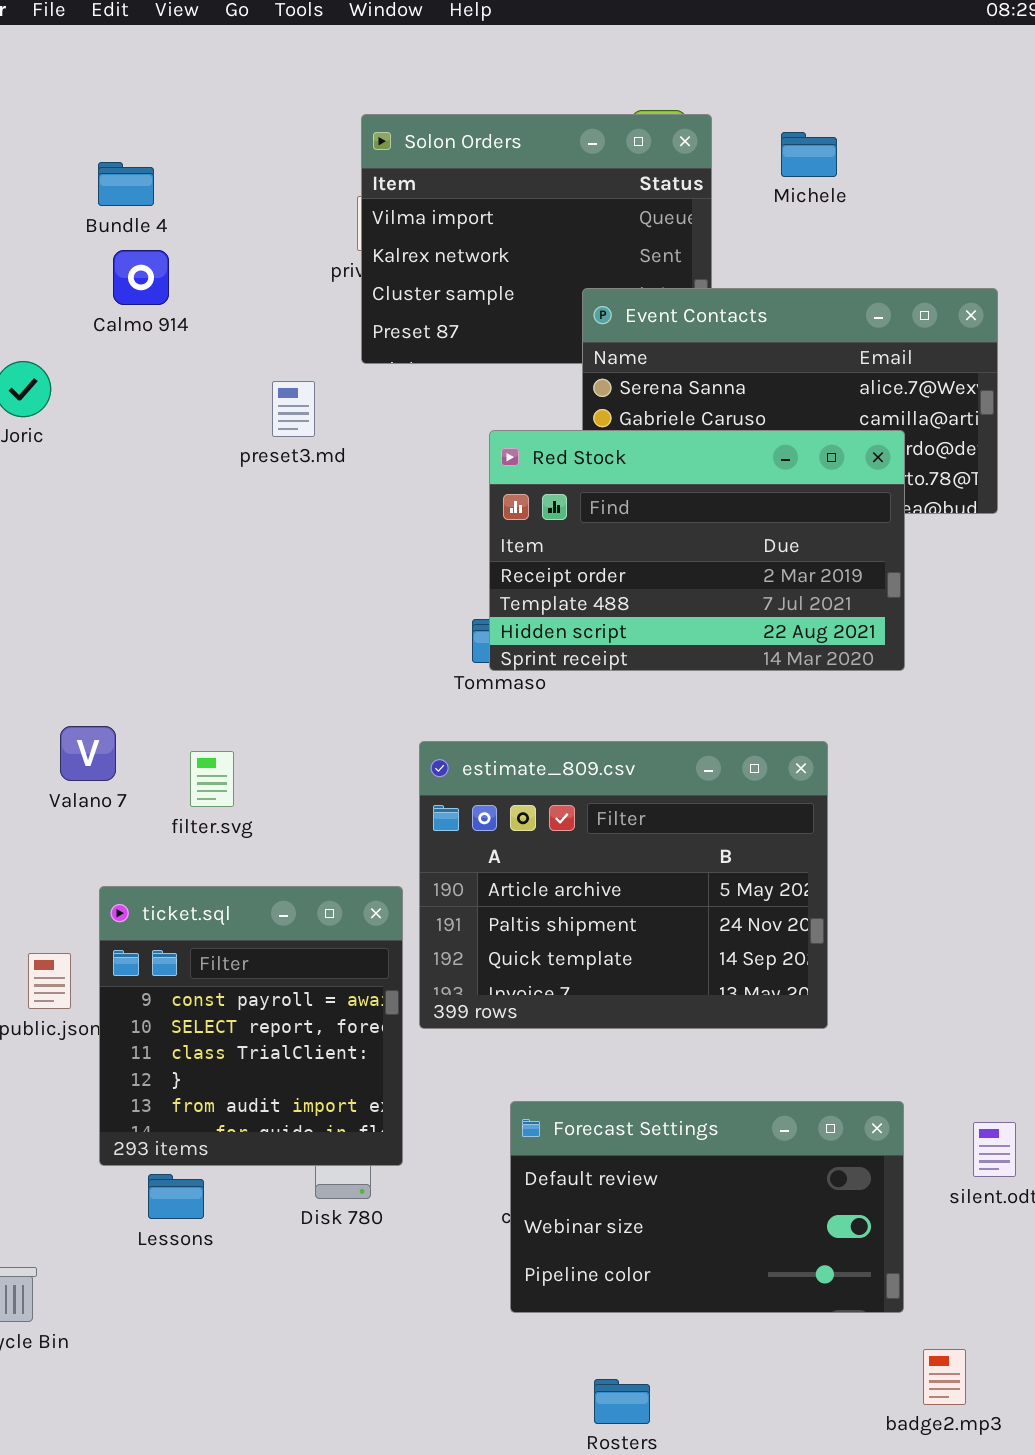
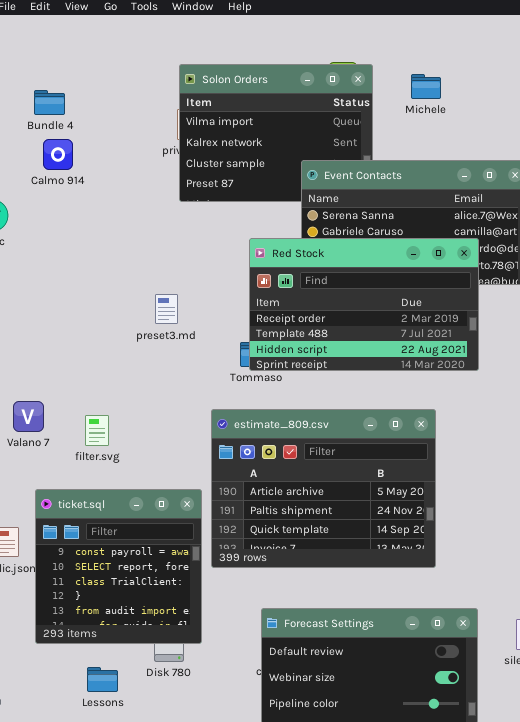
preset3.md: [272,381,315,437] -> [155,294,178,324], moved
Lessons: [148,1174,204,1219] -> [87,667,118,692], moved

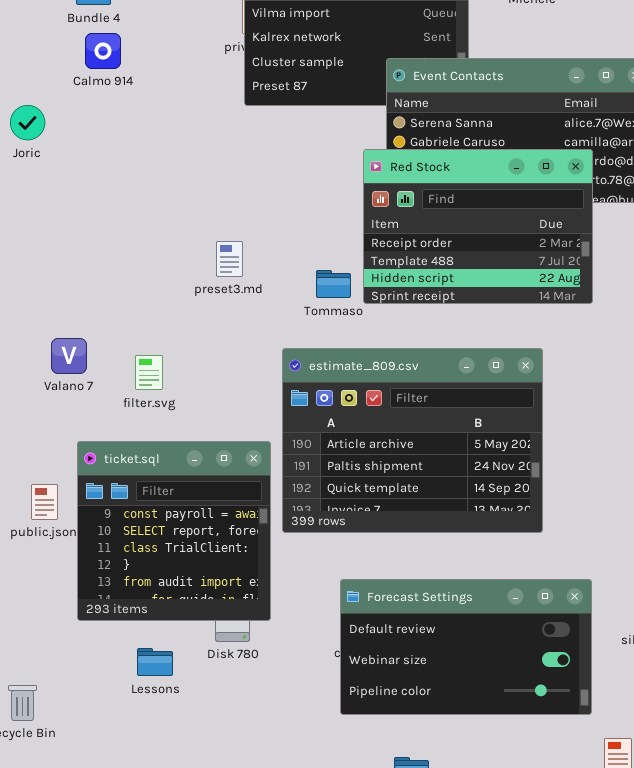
Red Stock: [249,238,479,371] -> [363,149,593,304], resized
preset3.md: [155,294,178,324] -> [216,241,243,277], moved

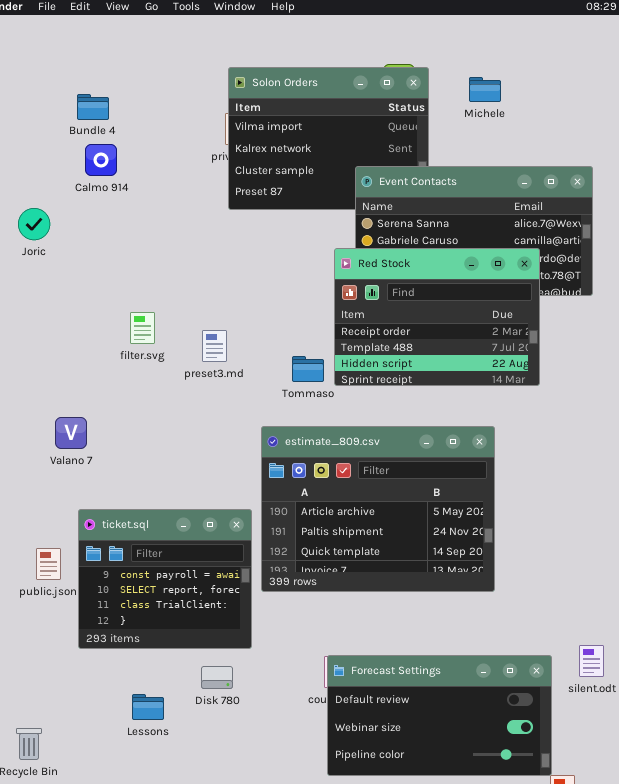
filter.svg: [135,355,163,390] -> [130,312,155,344], moved
ticket.sql: [77,441,271,621] -> [78,509,252,649], resized
Forecast Settings: [340,579,592,715] -> [327,655,552,776], moved

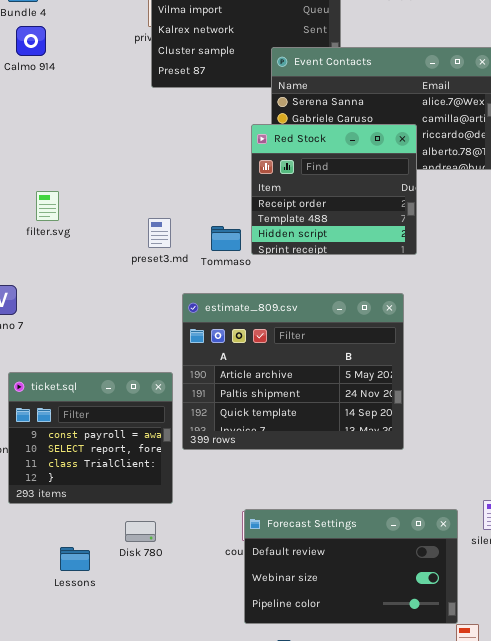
Red Stock: [334,248,540,386] -> [251,124,417,255], resized
filter.svg: [130,312,155,344] -> [36,191,59,221], moved
preset3.md: [202,330,227,362] -> [148,218,171,248], moved

